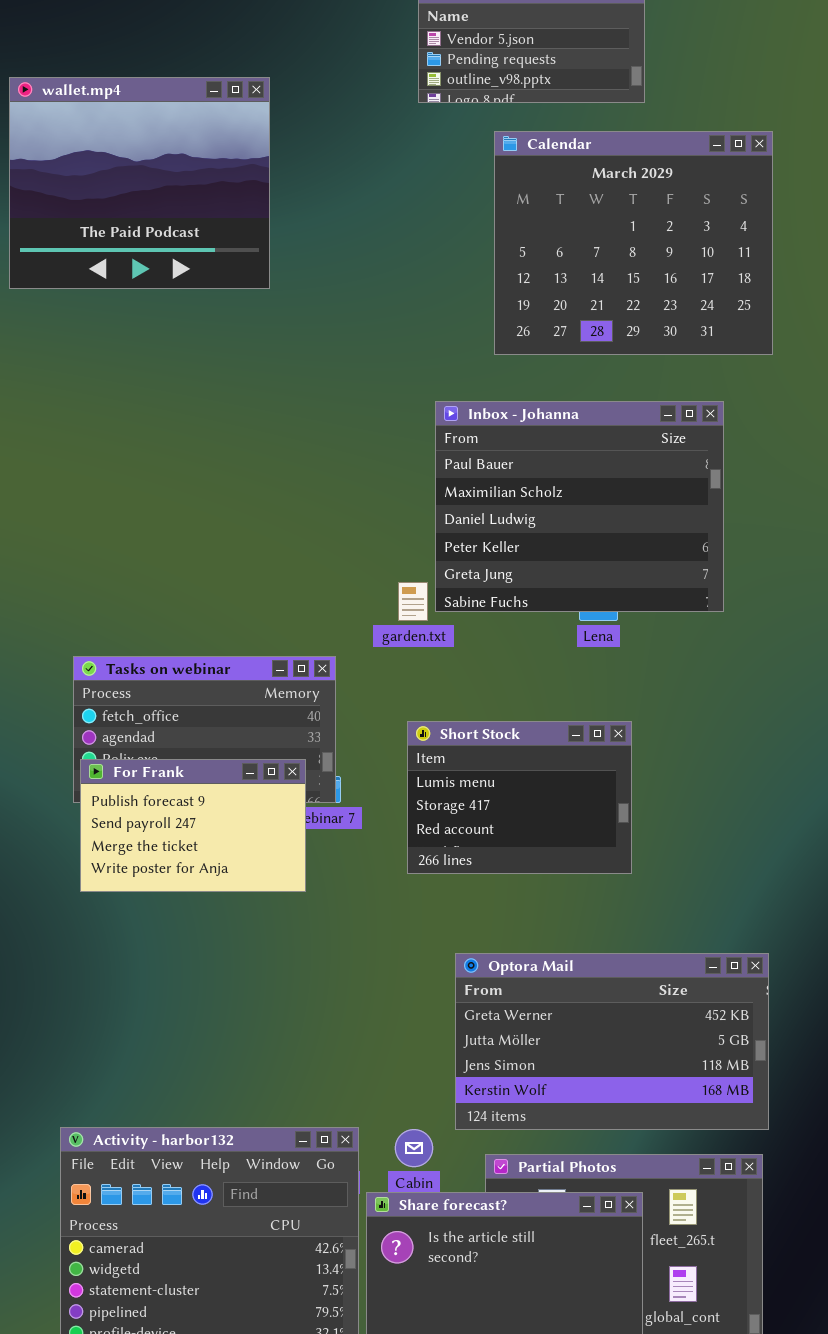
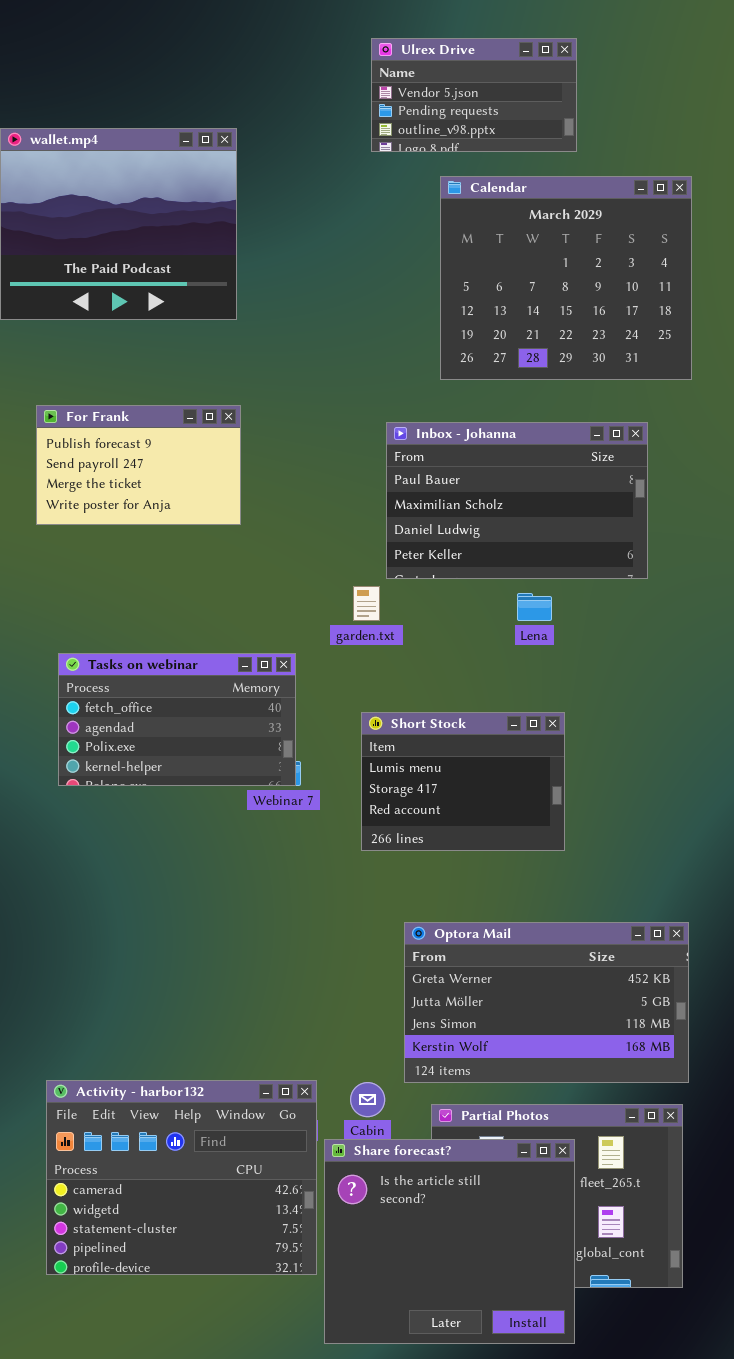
Inbox - Johanna: [435,401,724,612] -> [386,422,648,579], resized
For Frank: [80,759,306,892] -> [36,405,241,525], moved

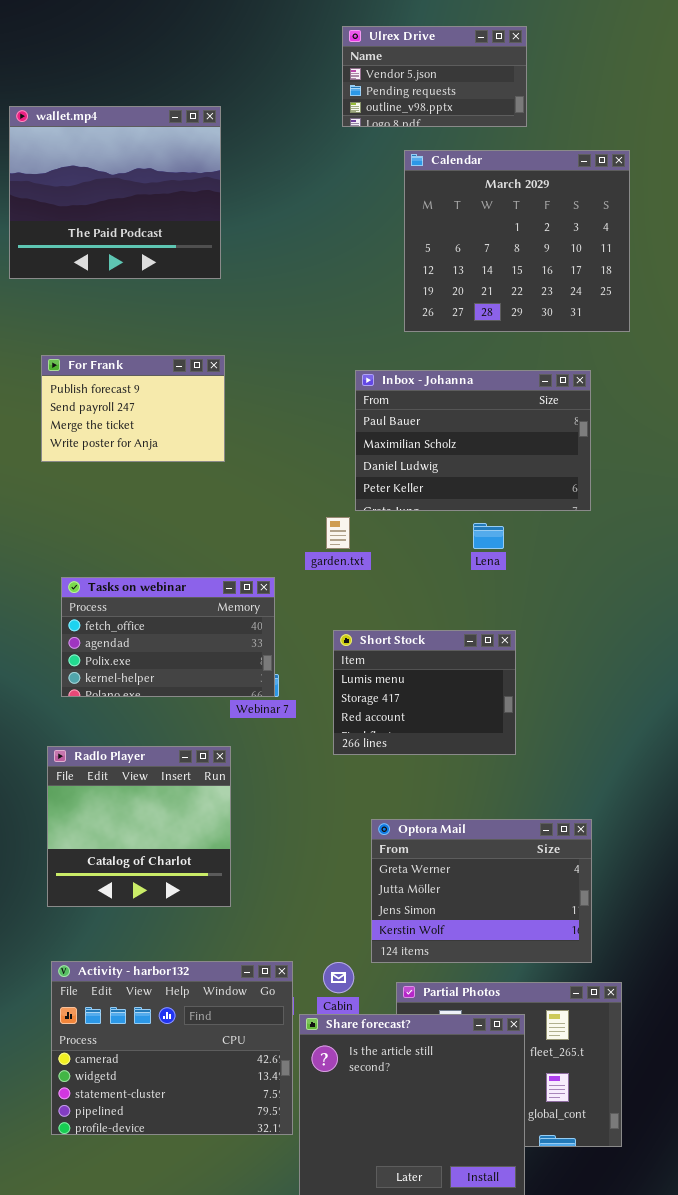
Radlo Player: none -> [47,746,231,907], opened
Optora Mail: [404,922,689,1083] -> [371,819,592,963], resized

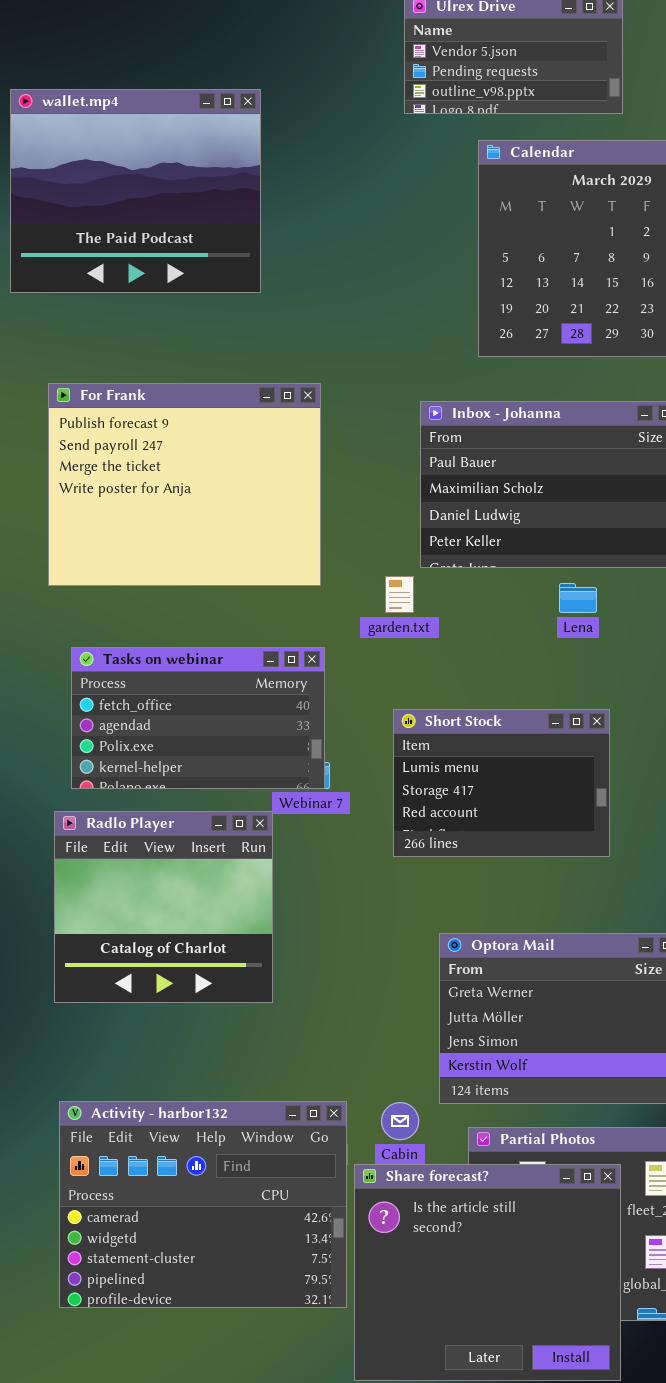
For Frank: [41,355,225,462] -> [48,383,321,586], resized
Radlo Player: [47,746,231,907] -> [54,811,273,1003], moved

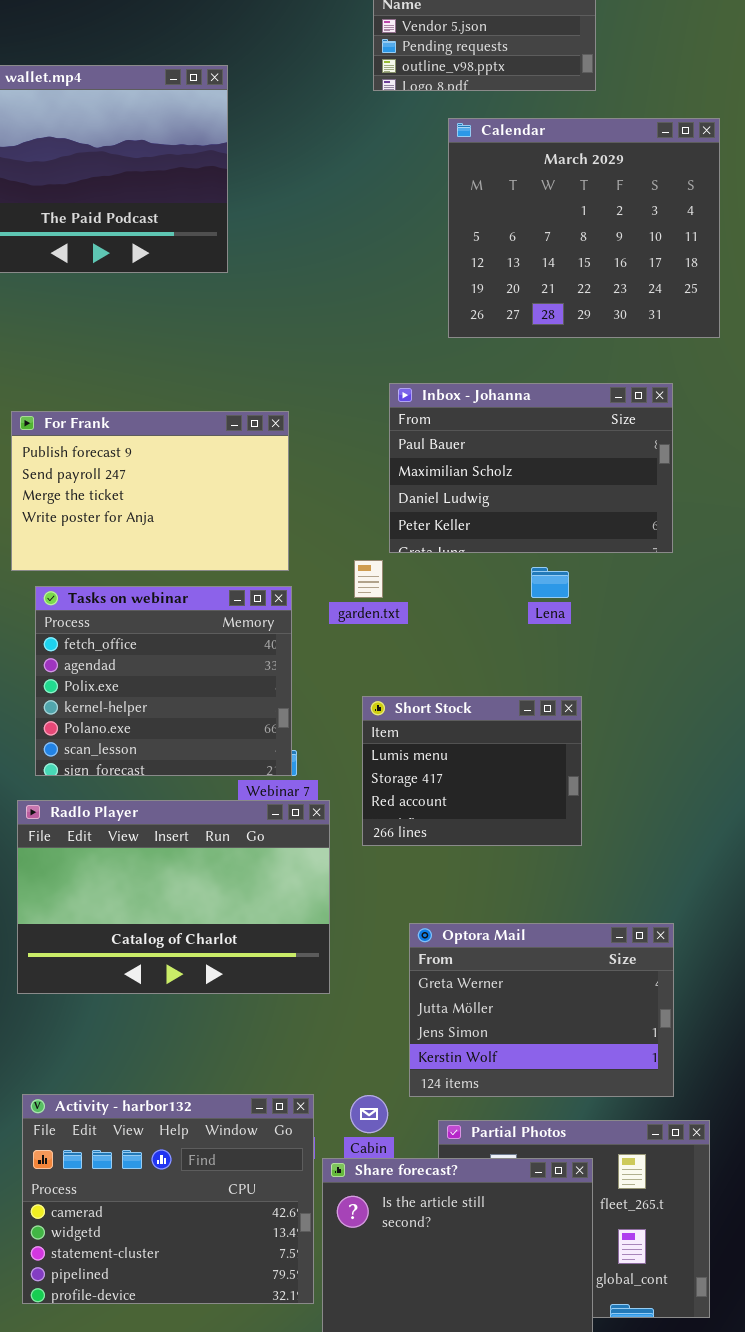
For Frank: [48,383,321,586] -> [11,411,289,571], resized
Tasks on webinar: [71,647,325,789] -> [35,586,292,776], resized
Radlo Player: [54,811,273,1003] -> [17,800,330,994], resized

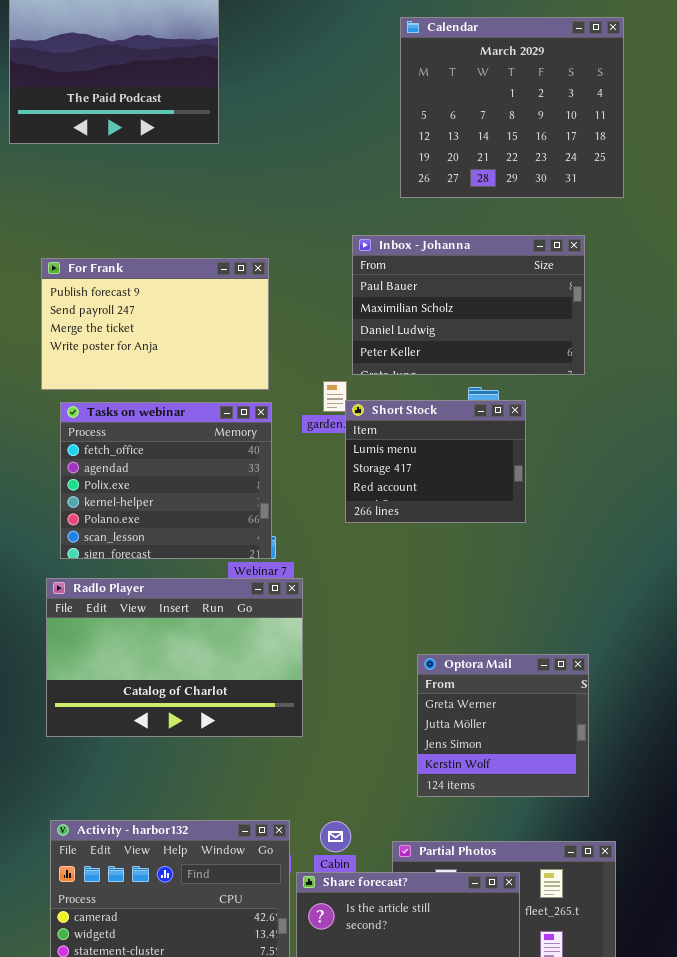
Short Stock: [362,696,582,846] -> [345,400,526,523], moved
Optora Mail: [409,923,674,1097] -> [417,654,589,797], moved, resized

